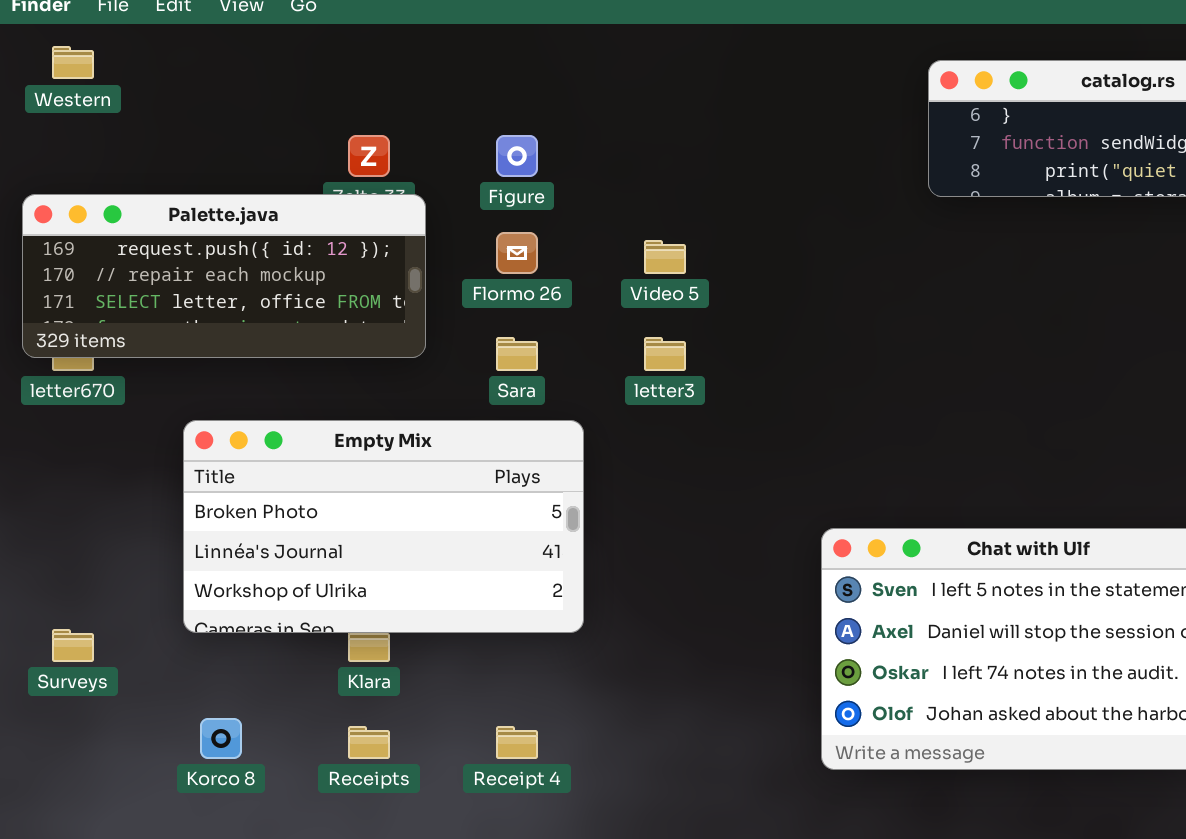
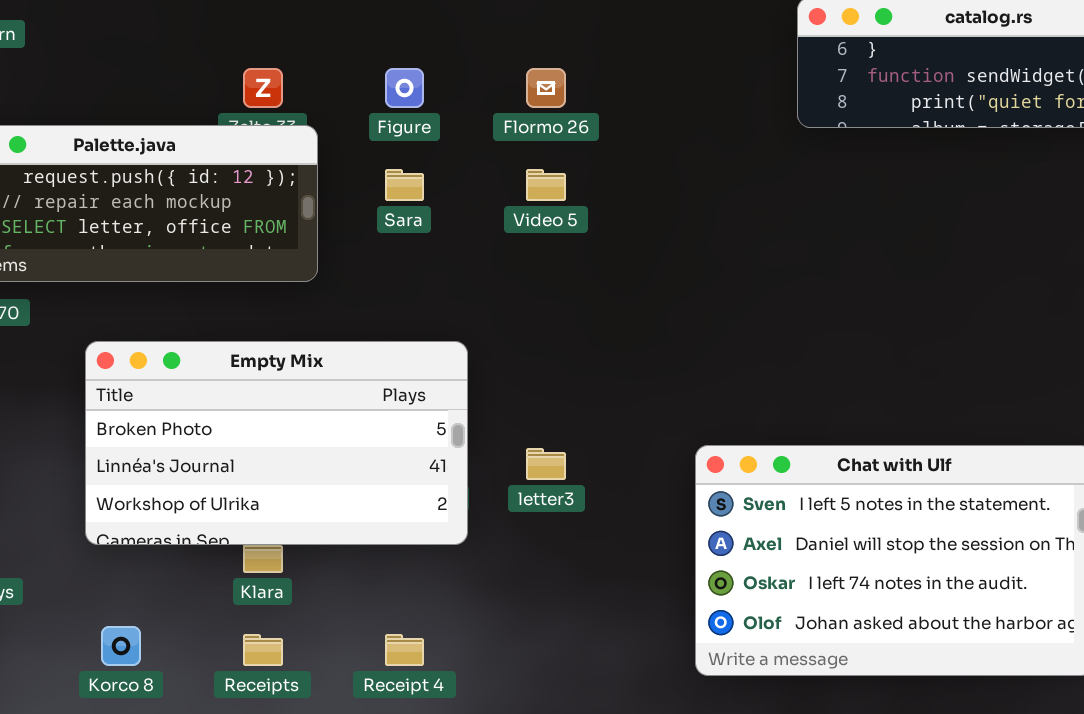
Flormo 26: [496,232,538,274] -> [526,68,566,108], moved
Sara: [496,337,538,371] -> [385,169,424,201], moved
letter3: [644,337,686,371] -> [526,448,566,480], moved

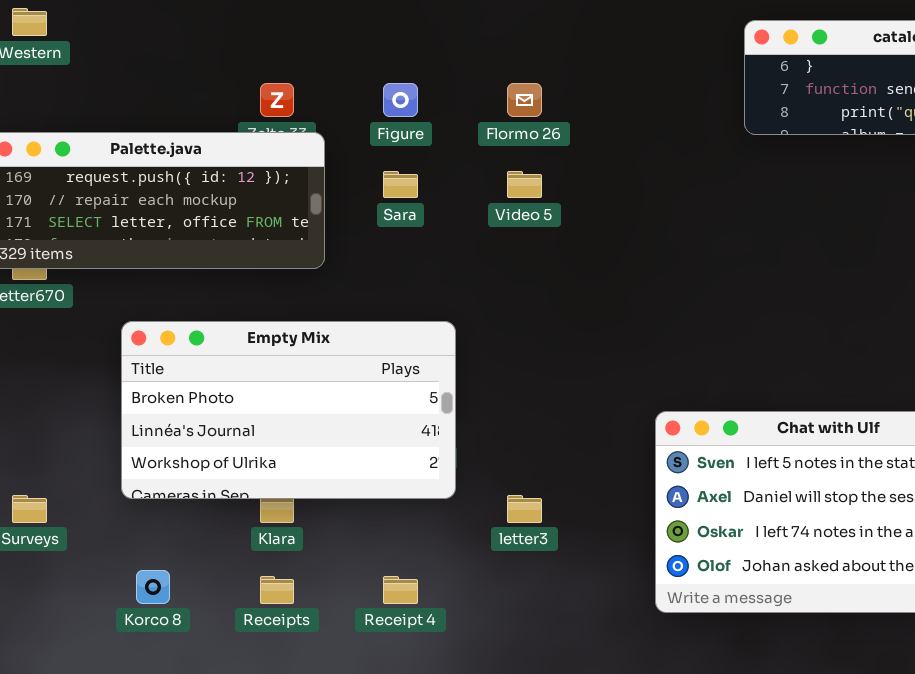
letter3: [526,448,566,480] -> [507,495,542,523], moved

